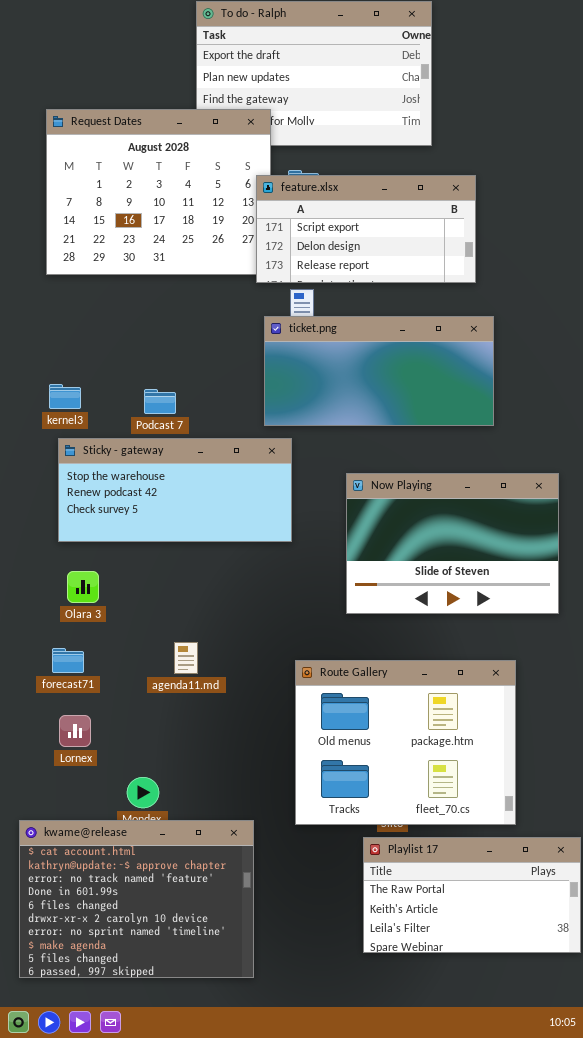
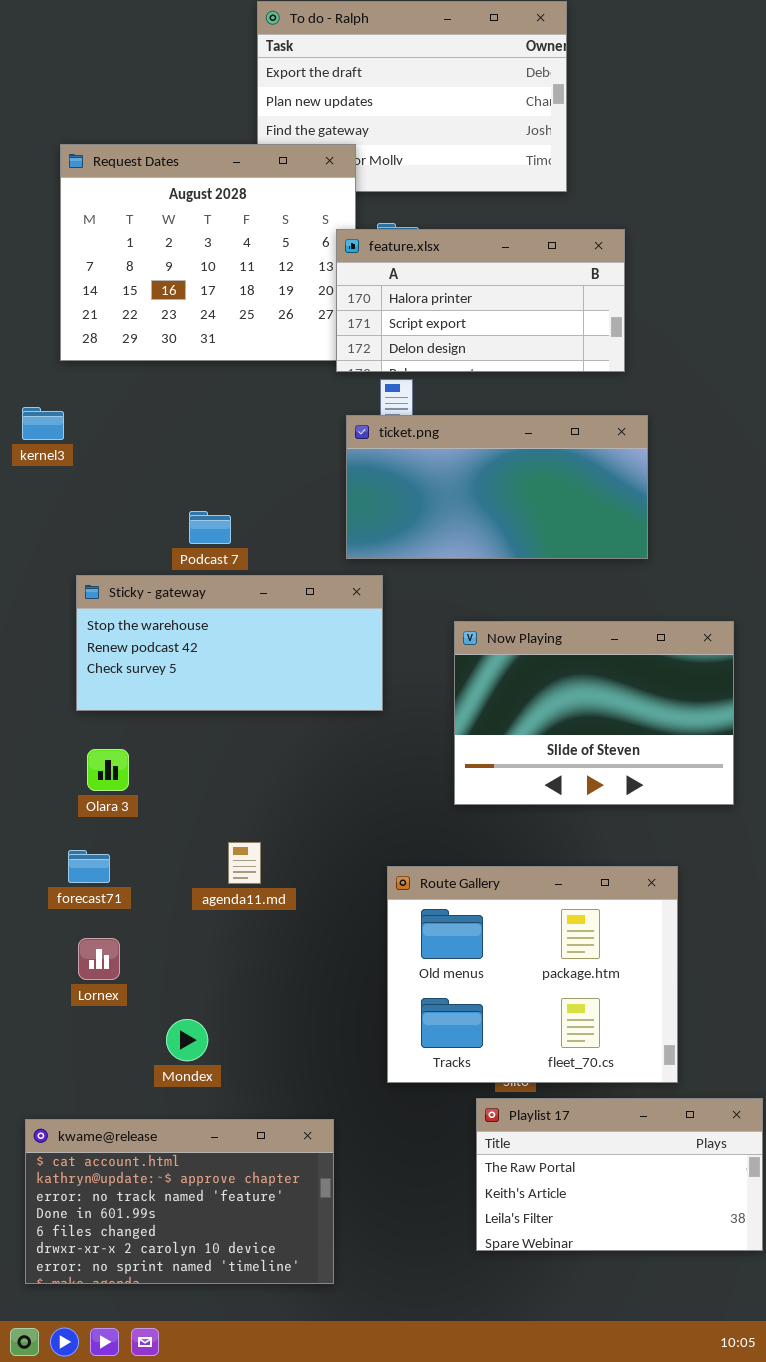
feature.xlsx: [256,175,476,283] -> [336,229,625,372], scrolled up 1 row
kernel3: [49,384,81,409] -> [22,407,64,440], moved
kwame@release: [19,820,254,978] -> [25,1119,334,1284], resized

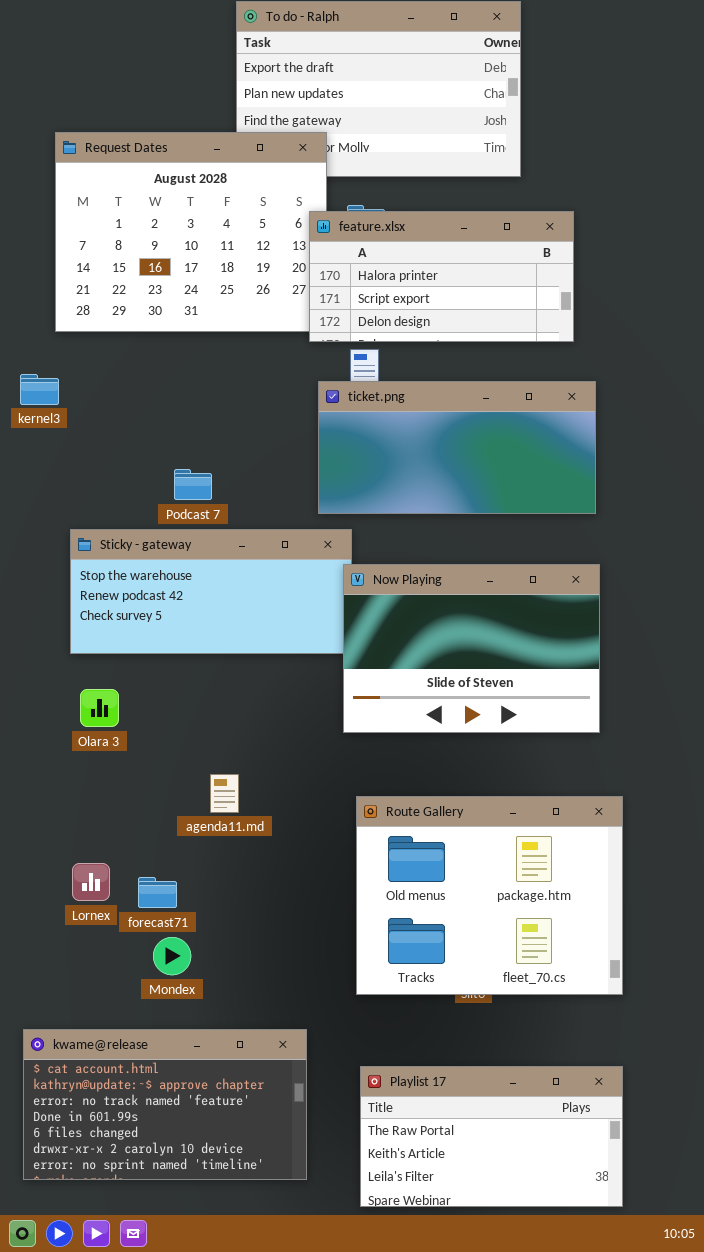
Now Playing: [454,621,734,805] -> [343,564,600,733], moved
forecast71: [68,850,110,883] -> [138,877,177,908], moved
Playlist 17: [476,1098,763,1251] -> [360,1066,623,1207], moved

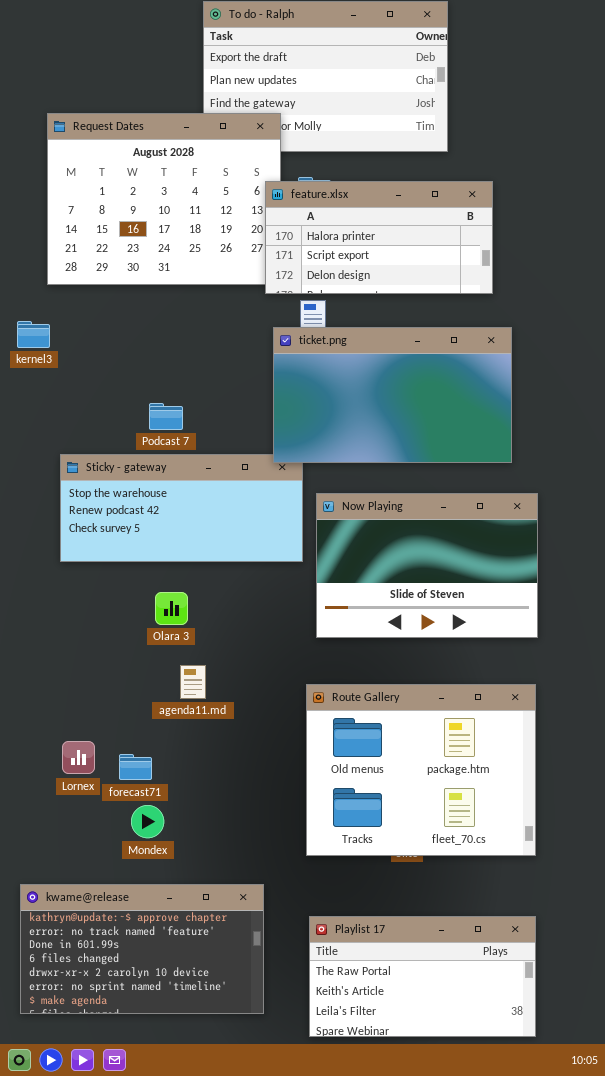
ticket.png: [318,381,596,514] -> [273,327,512,463], resized
Now Playing: [343,564,600,733] -> [316,493,538,638], moved
Olara 3: [80,689,119,727] -> [155,592,188,625], moved
kwame@release: [23,1029,307,1180] -> [20,884,264,1014], scrolled down 1 row

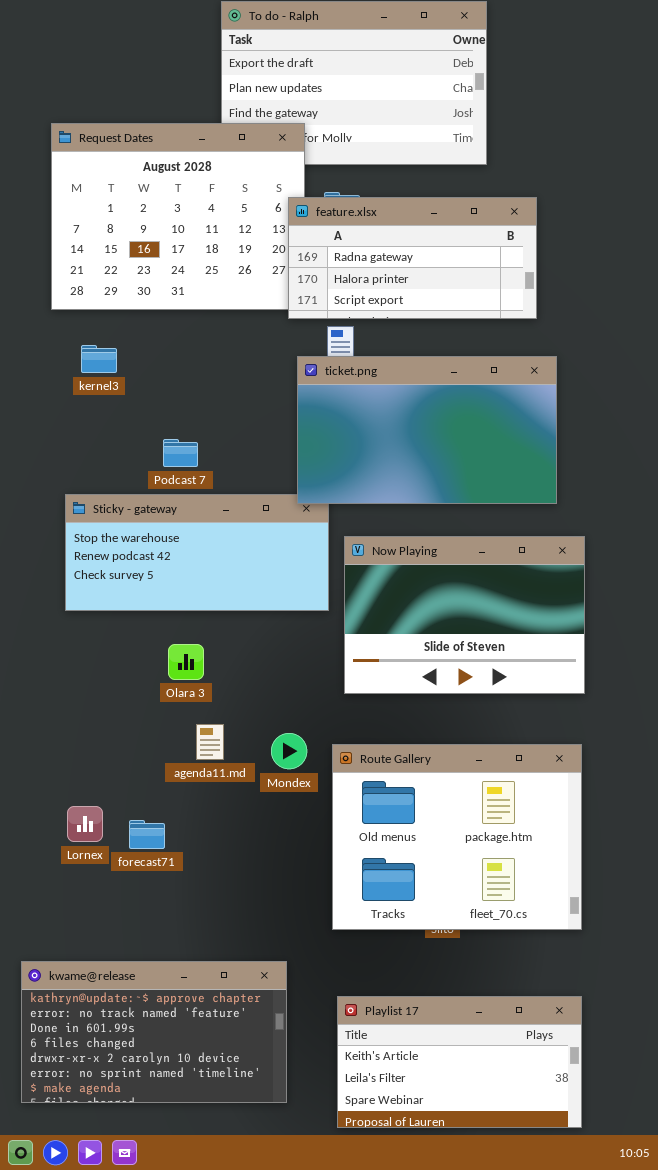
feature.xlsx: [265,181,493,294] -> [288,197,537,319], scrolled up 1 row
kernel3: [17,321,50,348] -> [81,345,117,373], moved
Mondex: [131,805,164,838] -> [271,733,307,769], moved
Playlist 17: [309,916,536,1037] -> [337,996,582,1128], scrolled down 1 row

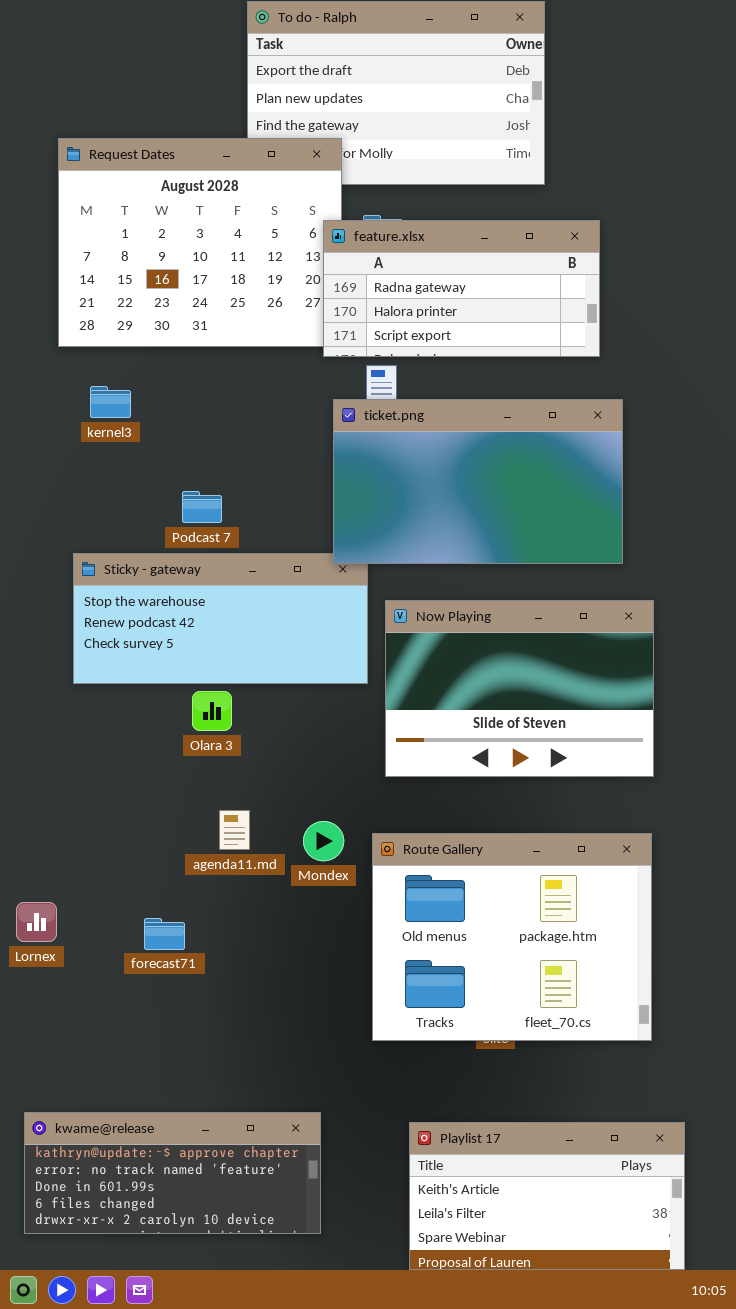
Olara 3: [168,644,204,680] -> [192,691,232,731], moved
Lornex: [67,806,103,842] -> [16,902,57,942], moved
kwame@release: [21,961,287,1103] -> [24,1112,321,1234], resized
Playlist 17: [337,996,582,1128] -> [409,1122,685,1270], moved

